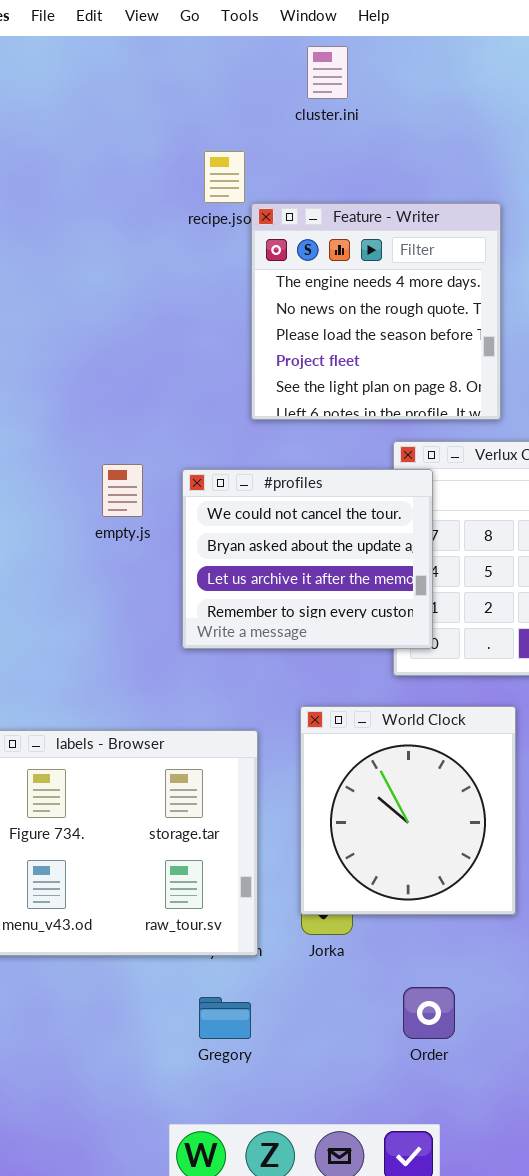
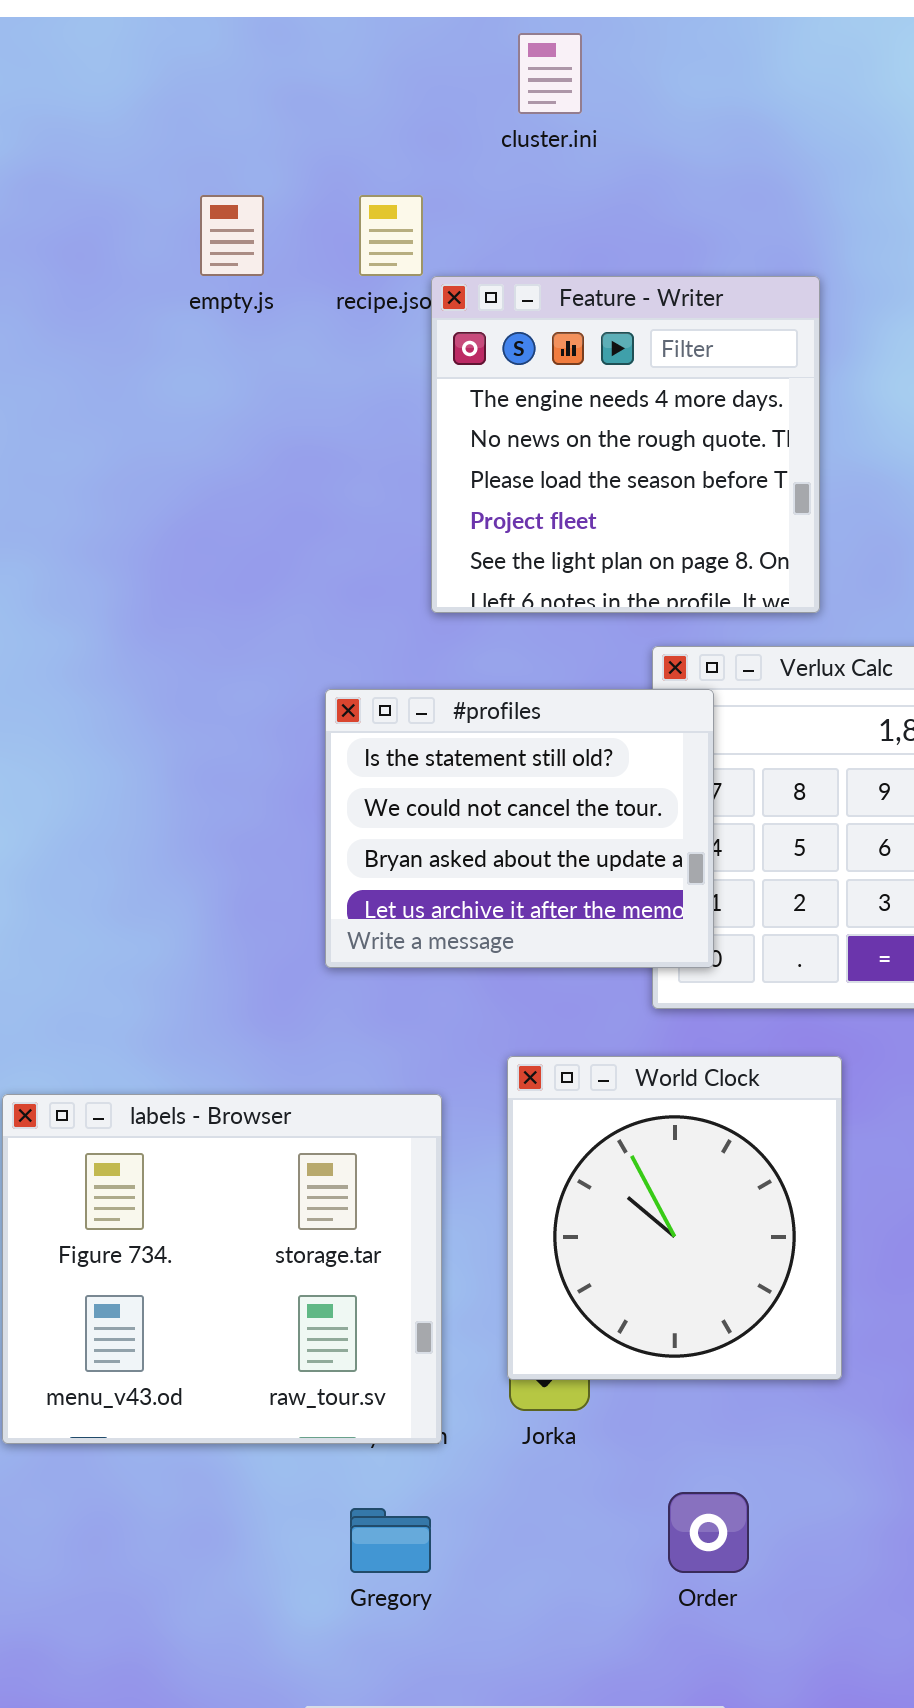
empty.js: [102,464,143,517] -> [200,195,264,276], moved
#profiles: [182,469,433,649] -> [325,689,714,968], scrolled up 1 row

